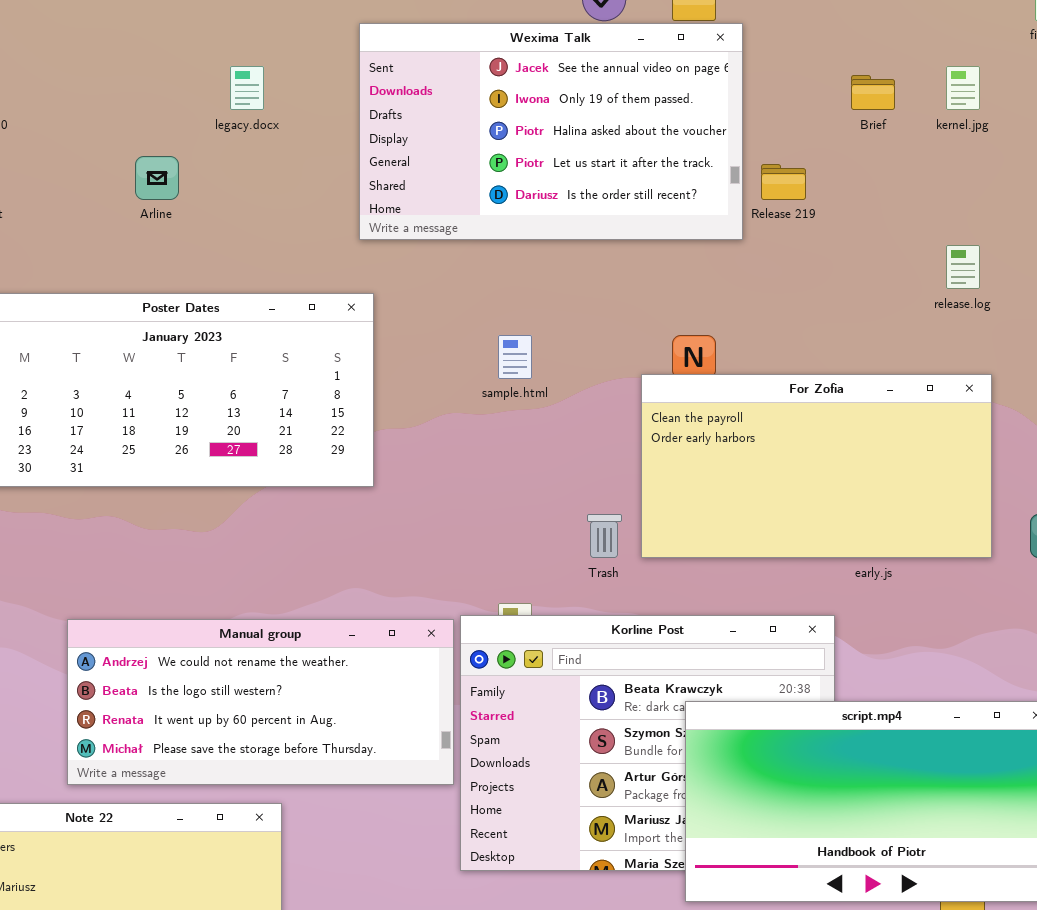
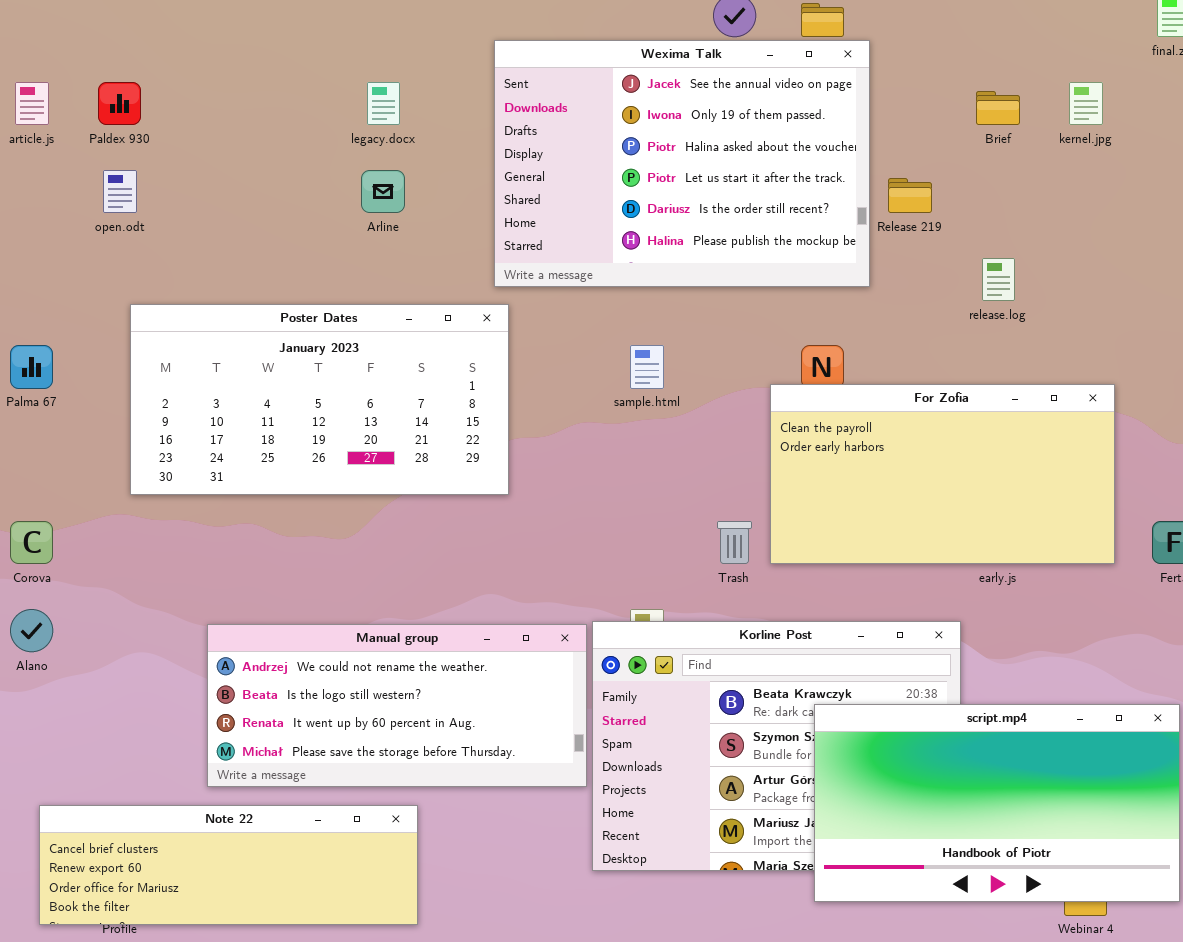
Wexima Talk: [359,23,743,240] -> [494,40,870,287], resized
Arline: [135,156,179,200] -> [361,170,405,213], moved
release.log: [946,245,980,289] -> [982,258,1015,301], moved

